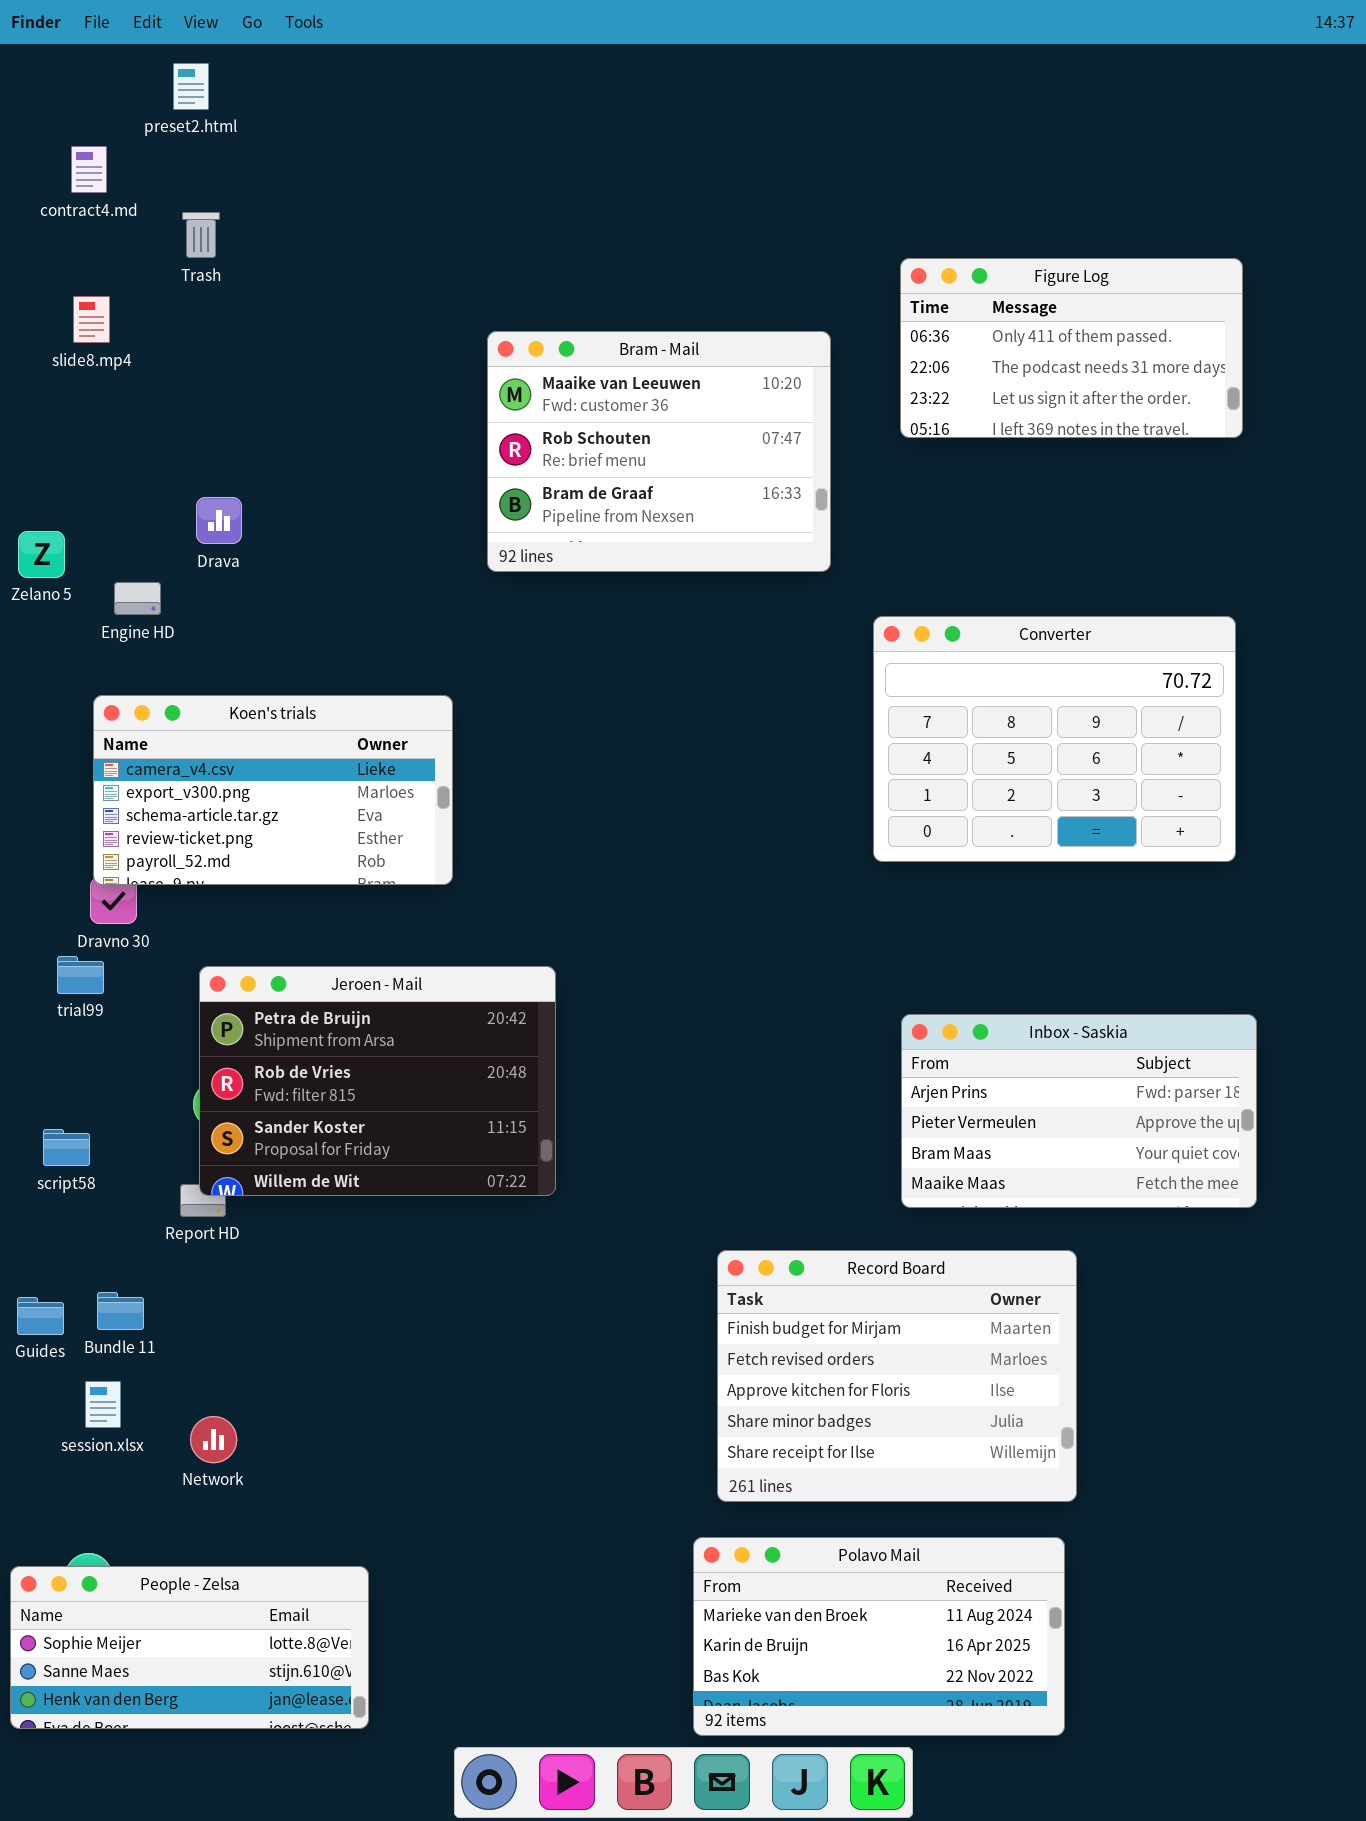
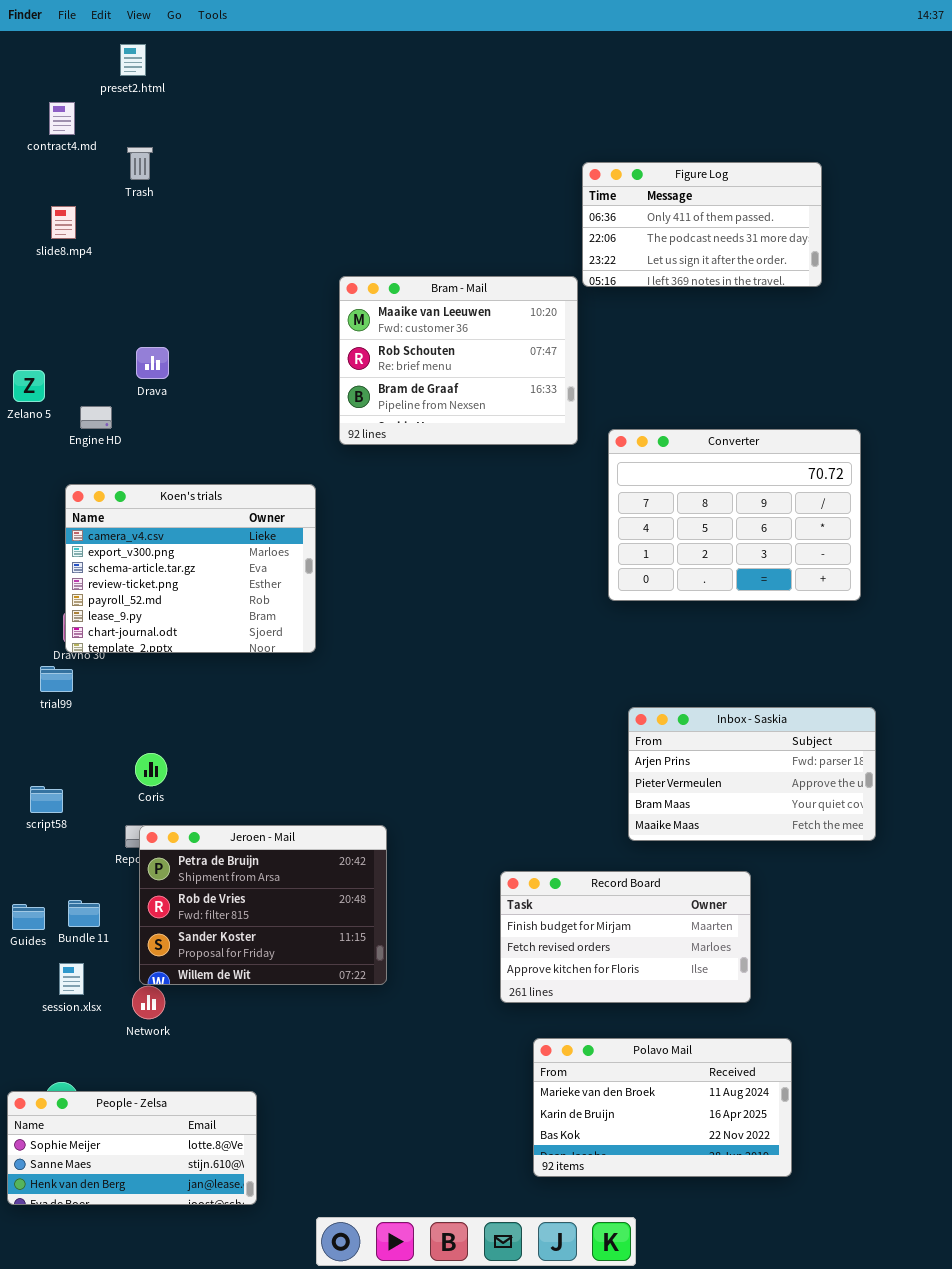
Figure Log: [900,258,1243,438] -> [582,162,822,287], moved
Bram - Mail: [487,331,831,572] -> [339,276,578,445], moved
Koen's trials: [93,695,453,885] -> [65,484,316,653], resized
Jeroen - Mail: [199,966,556,1196] -> [139,825,387,985], moved
Record Board: [717,1250,1077,1502] -> [500,871,751,1003], resized
Polavo Mail: [693,1537,1065,1736] -> [533,1038,792,1177], moved

